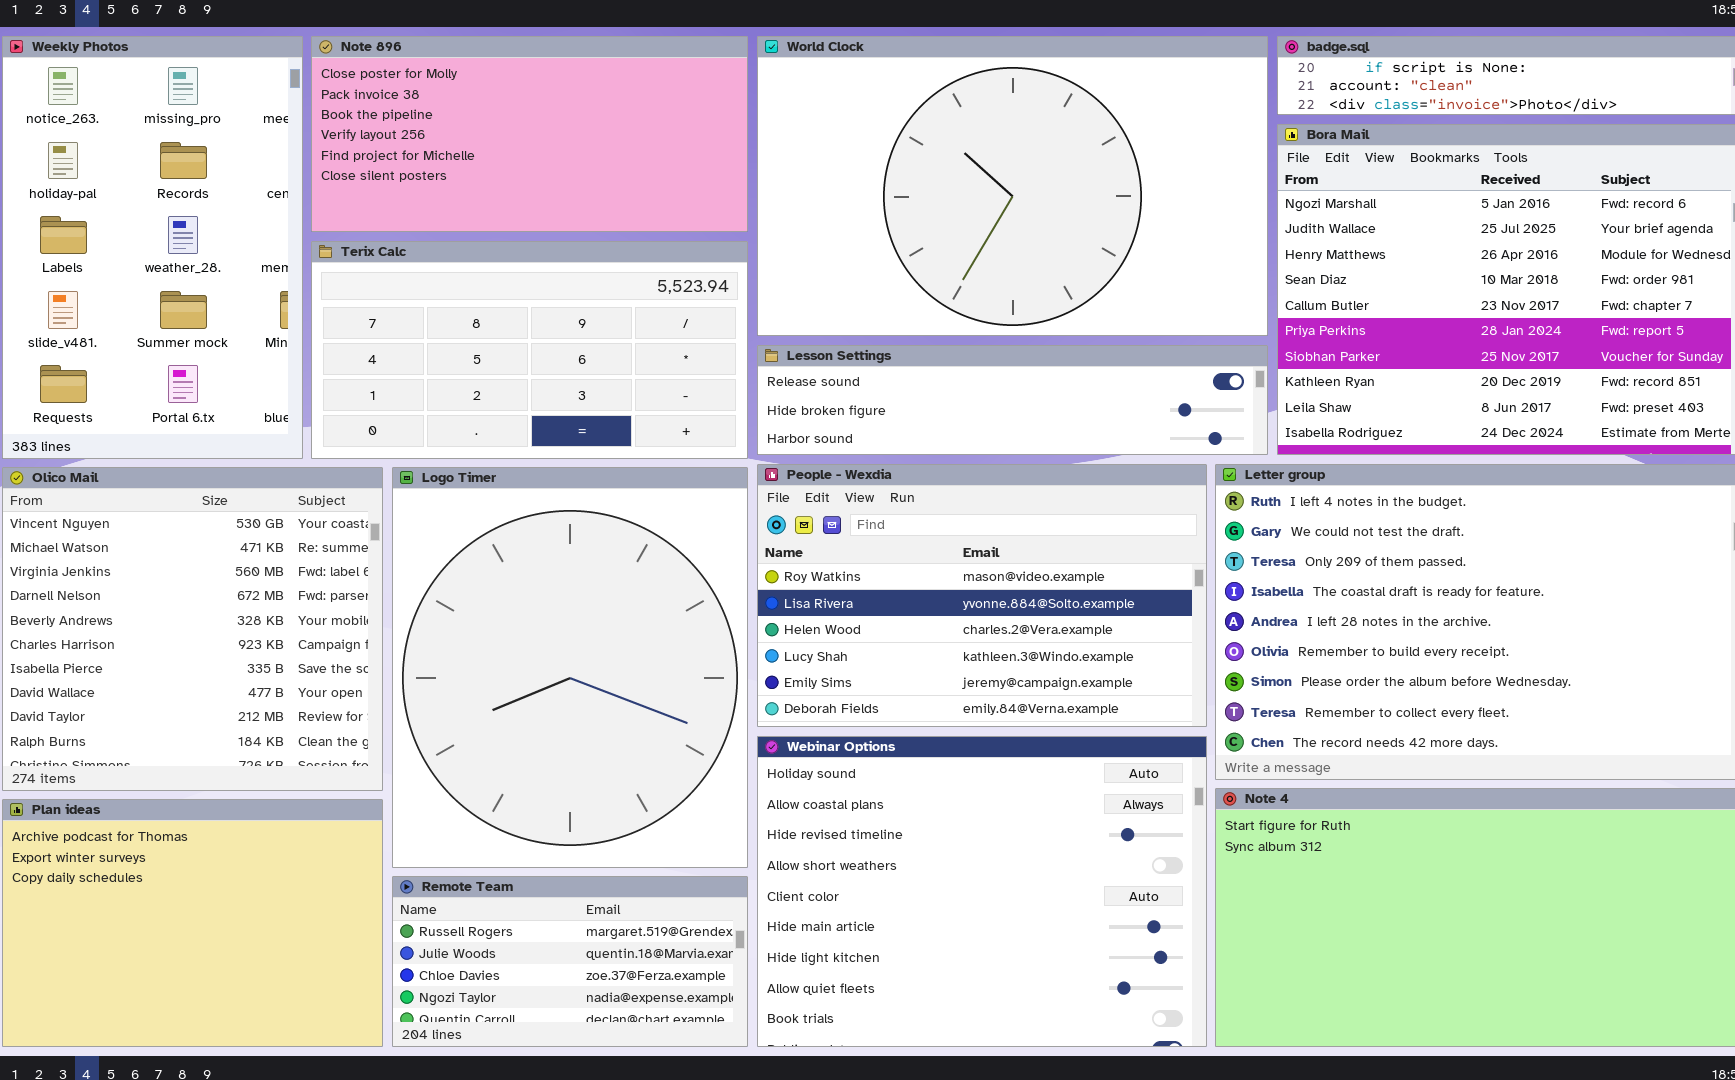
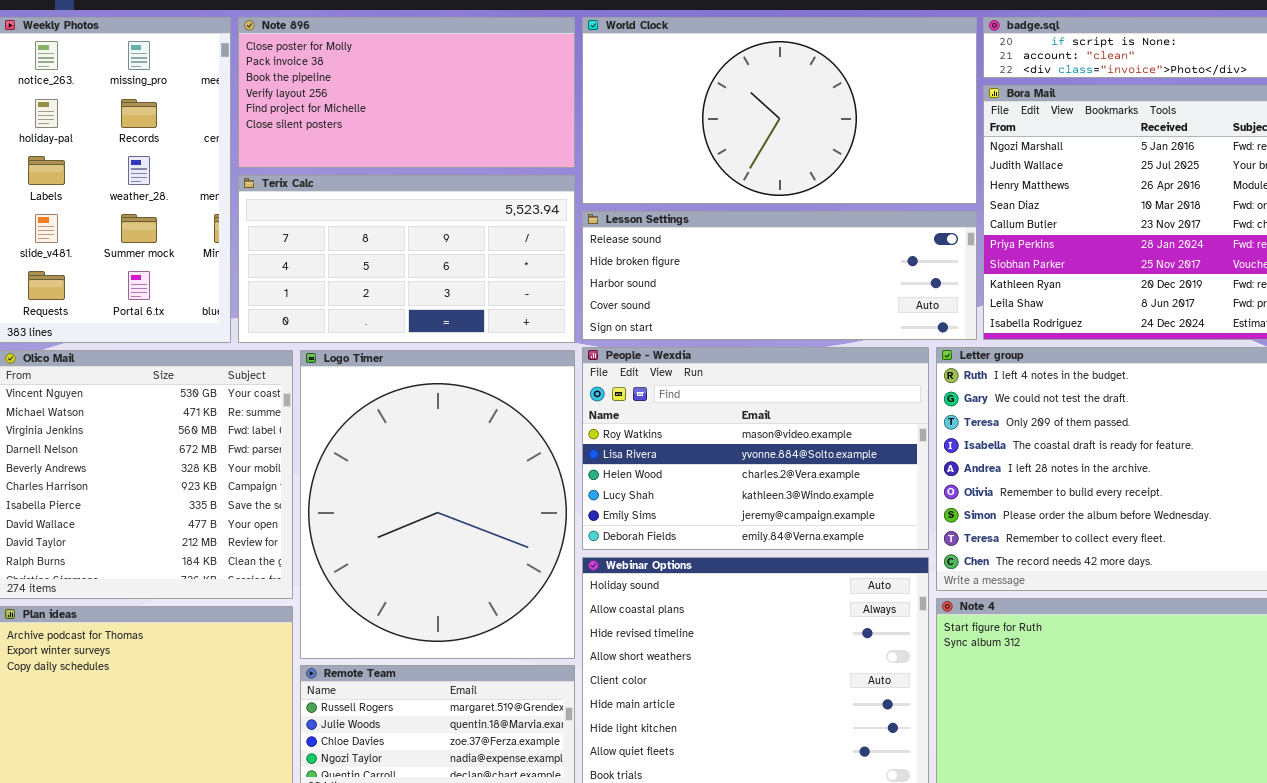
World Clock: [757,36,1268,336] -> [582,17,977,204], resized
Lesson Settings: [757,345,1268,455] -> [582,211,977,340], resized

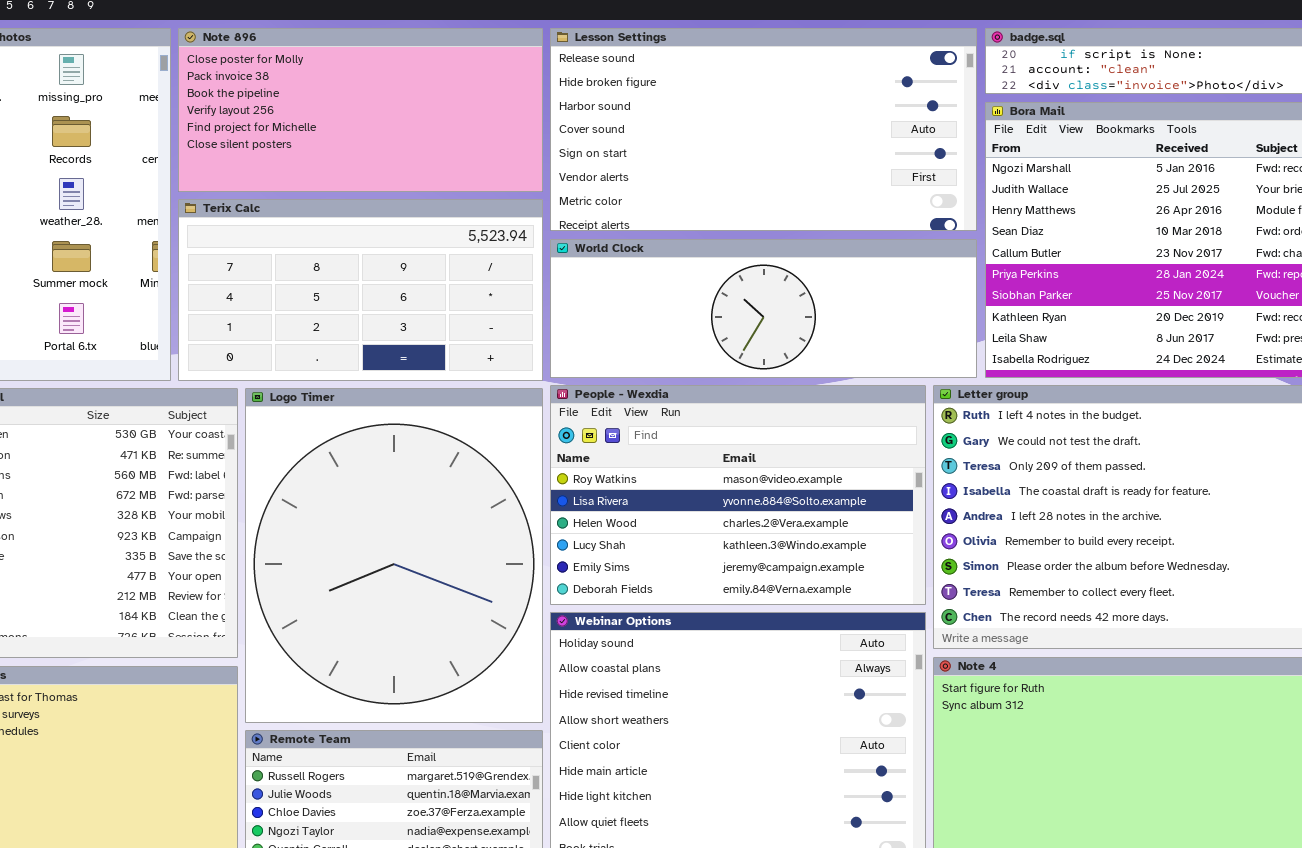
World Clock: [582,17,977,204] -> [550,239,977,378], moved, resized
Lesson Settings: [582,211,977,340] -> [550,28,977,231], moved, resized

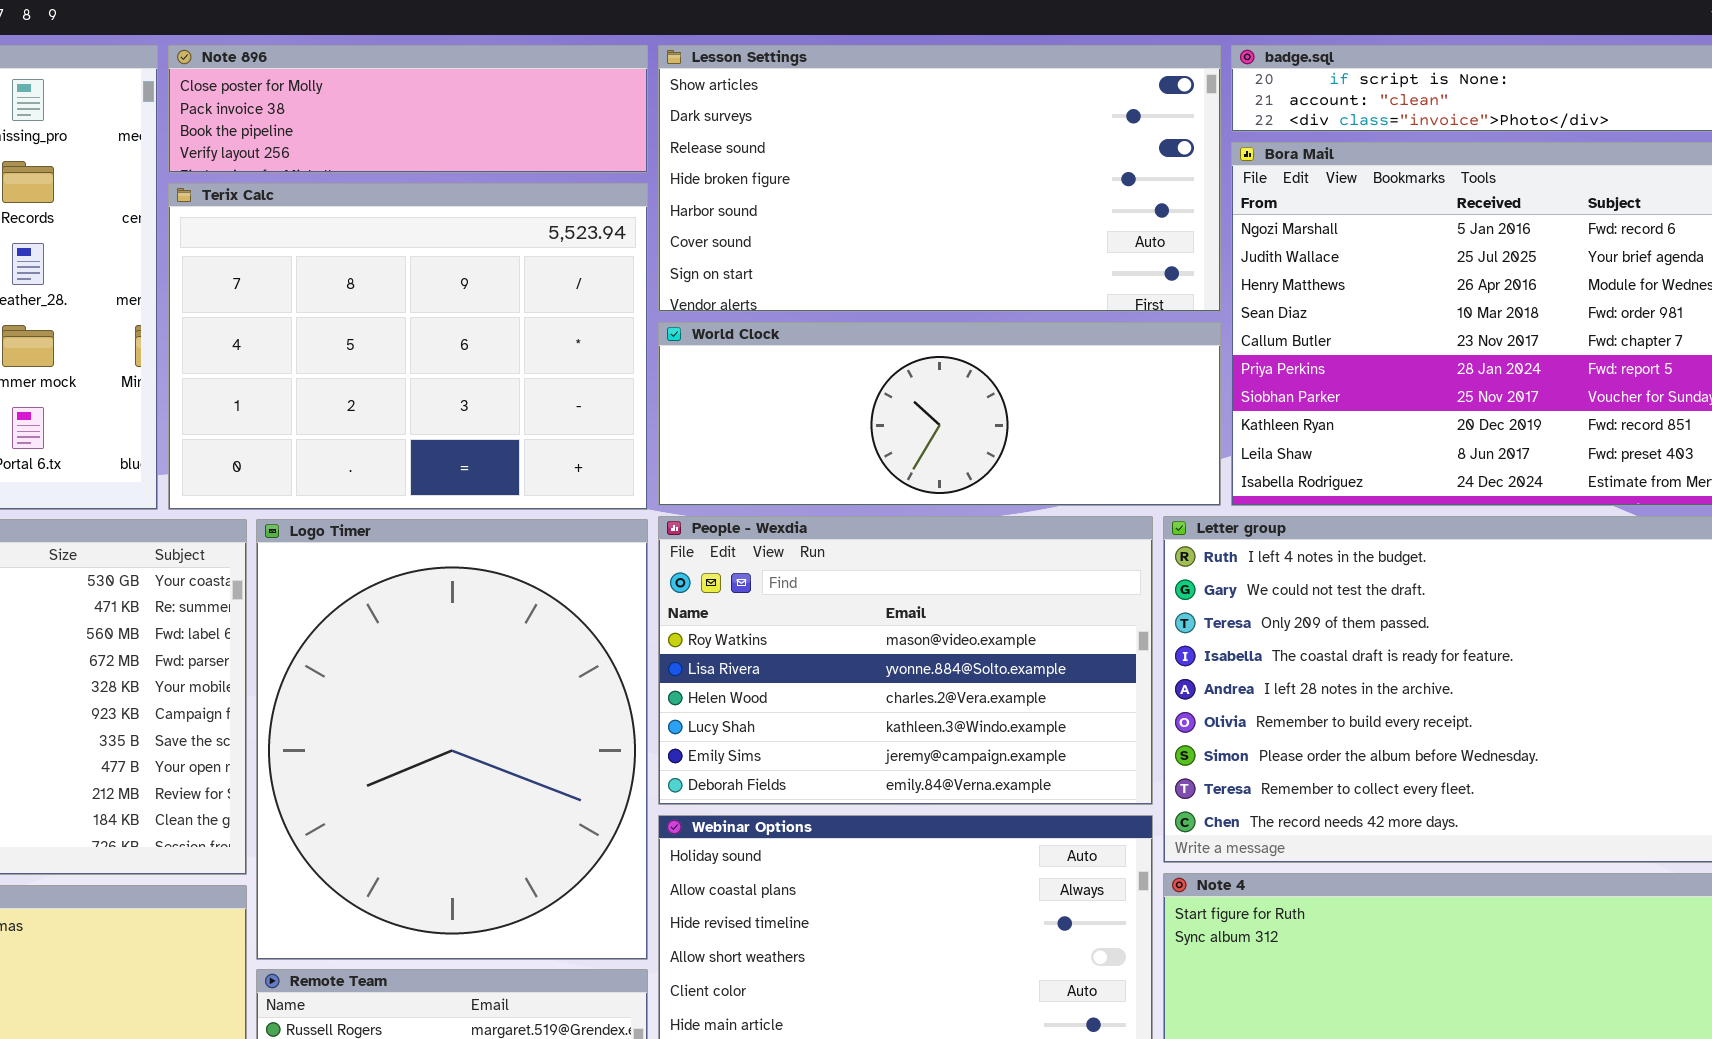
Note 896: [178,28,543,192] -> [168,45,648,173], resized
Lesson Settings: [550,28,977,231] -> [658,45,1221,312], scrolled up 2 rows
Terix Calc: [178,199,543,381] -> [168,183,648,510], resized

